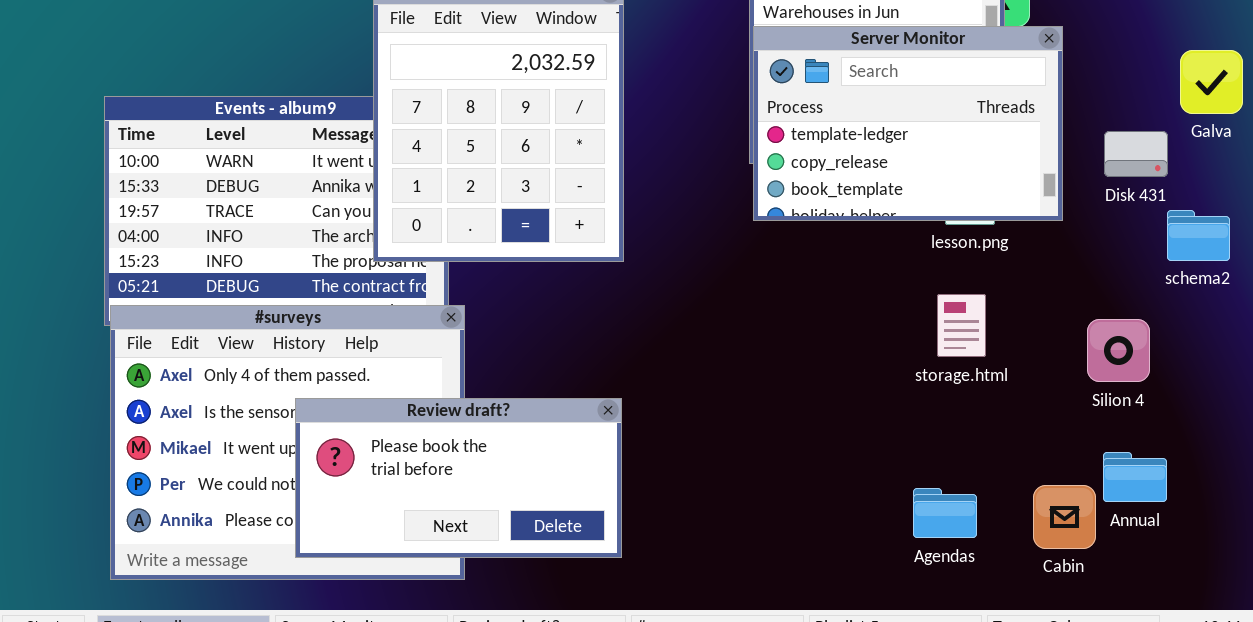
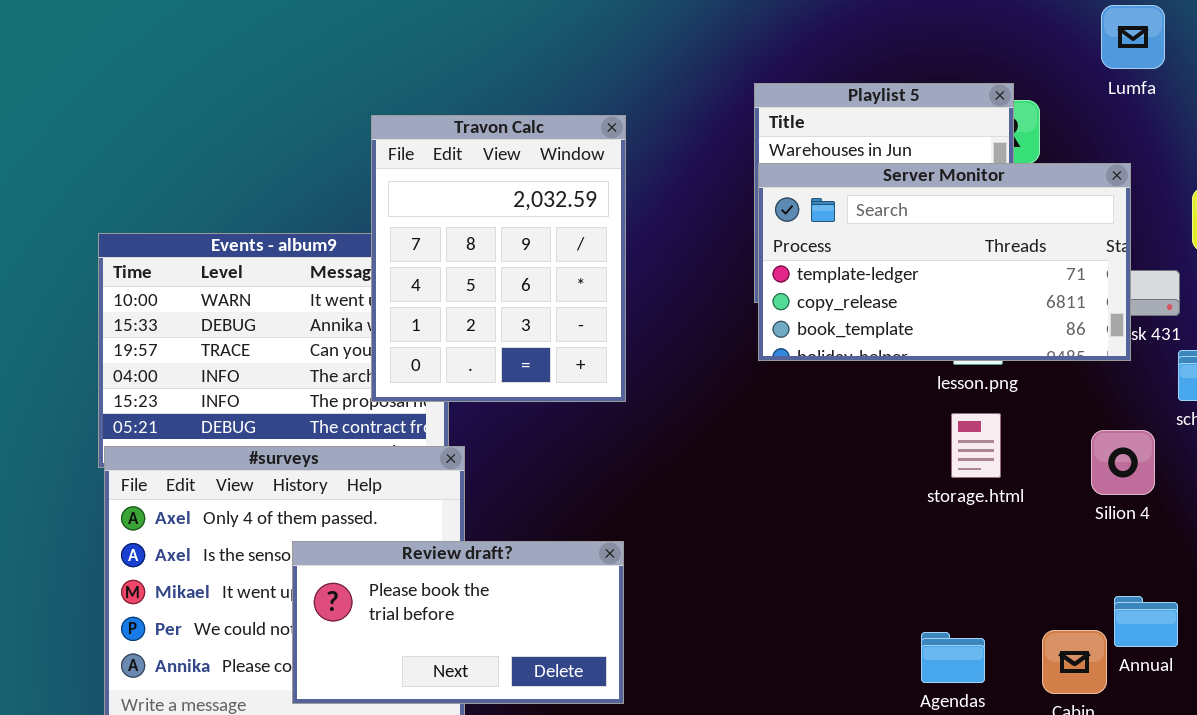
Server Monitor: [753,26,1063,221] -> [758,163,1131,361], resized
storage.html: [937,294,986,357] -> [951,413,1001,478], moved
Silion 4: [1087,319,1150,382] -> [1091,430,1155,495], moved

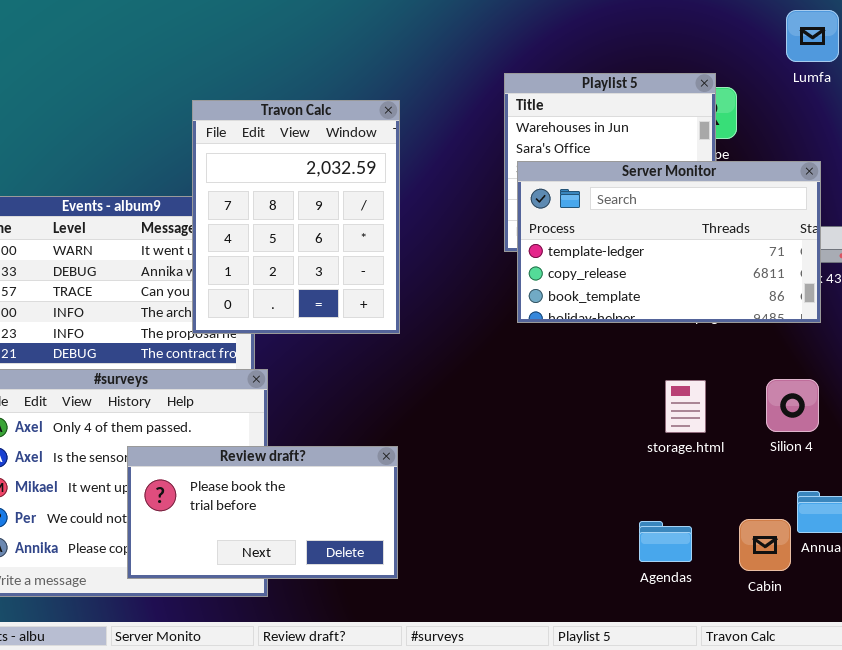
Server Monitor: [758,163,1131,361] -> [517,161,821,323], moved
storage.html: [951,413,1001,478] -> [665,380,706,433], moved
Silion 4: [1091,430,1155,495] -> [766,379,819,432], moved

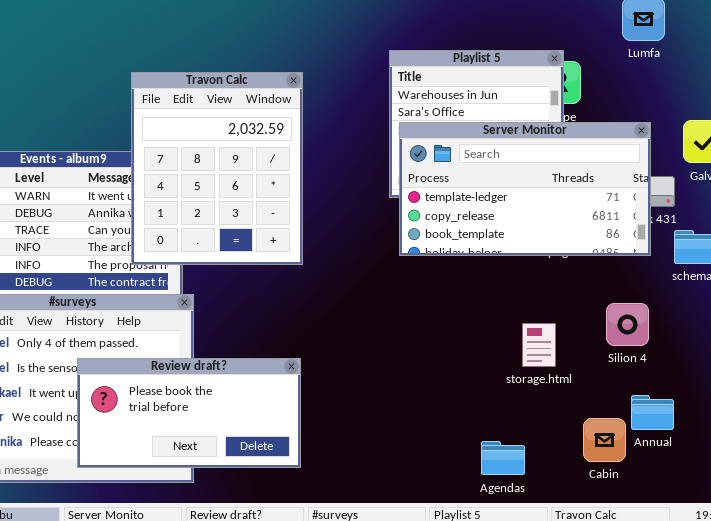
storage.html: [665,380,706,433] -> [522,323,556,367], moved
Agendas: [639,521,692,562] -> [481,441,525,475], moved

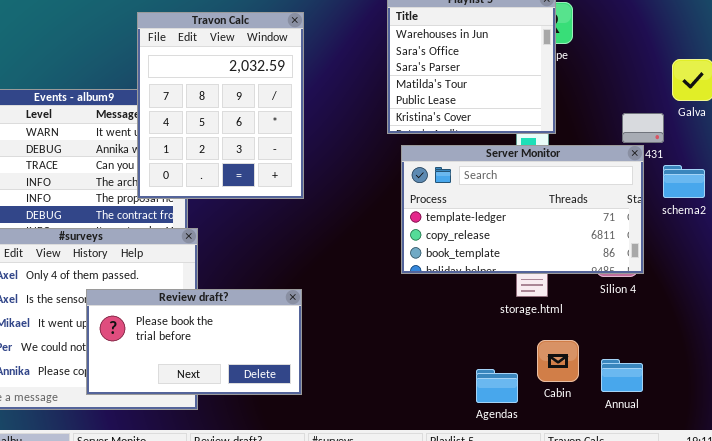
Server Monitor: [399,122,651,256] -> [401,145,644,274], moved
Annual: [631,395,674,430] -> [601,359,643,392], moved
Cabin: [583,418,626,462] -> [537,340,579,382], moved

